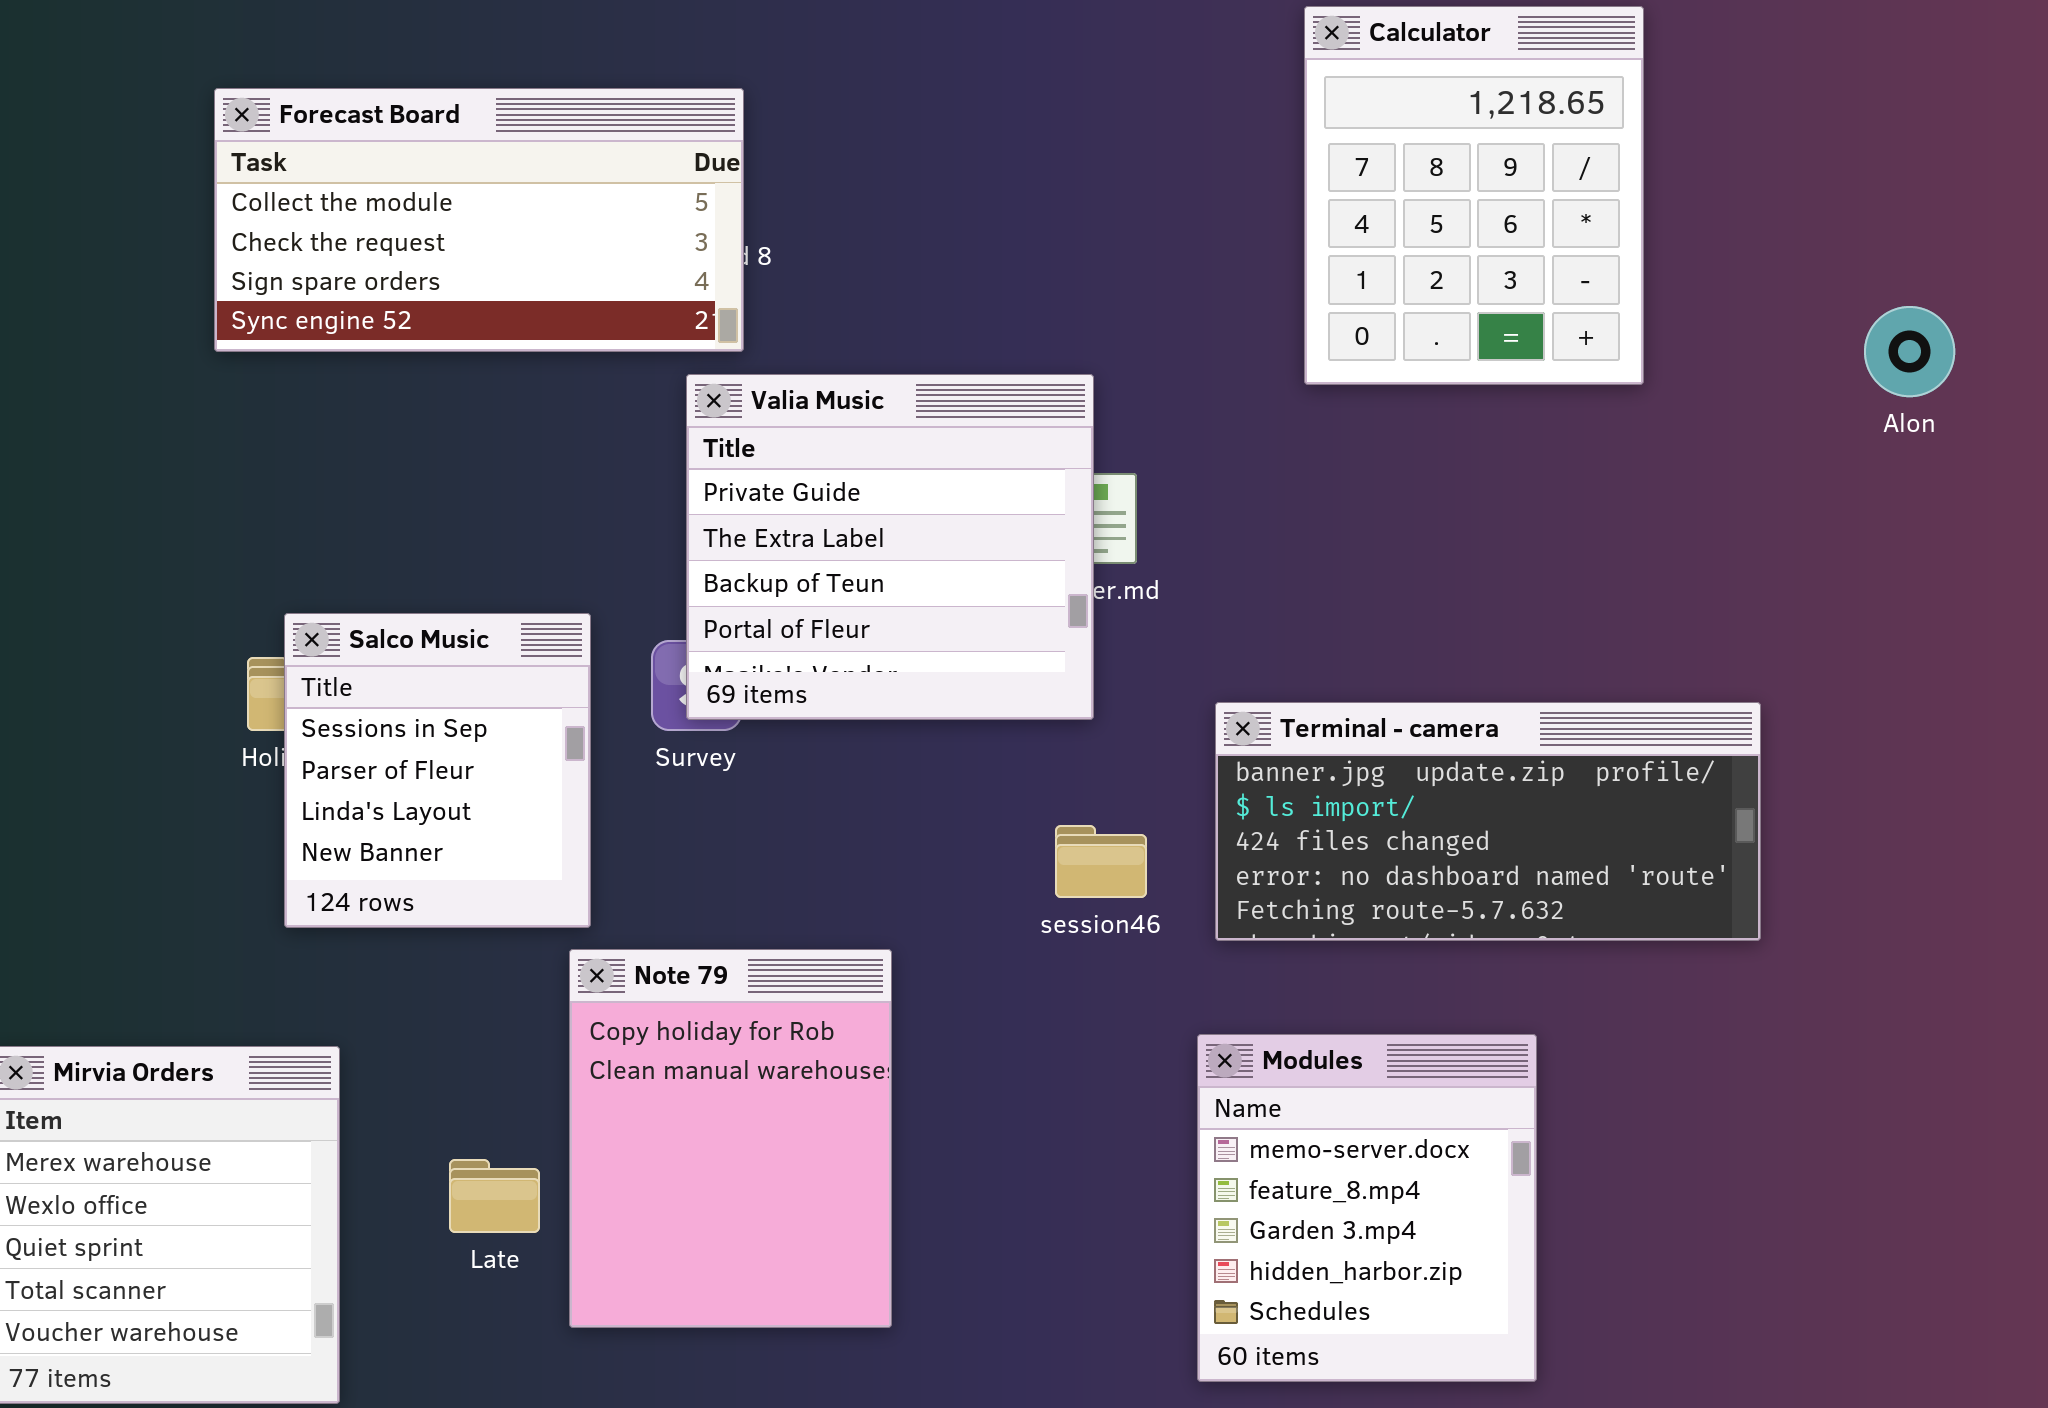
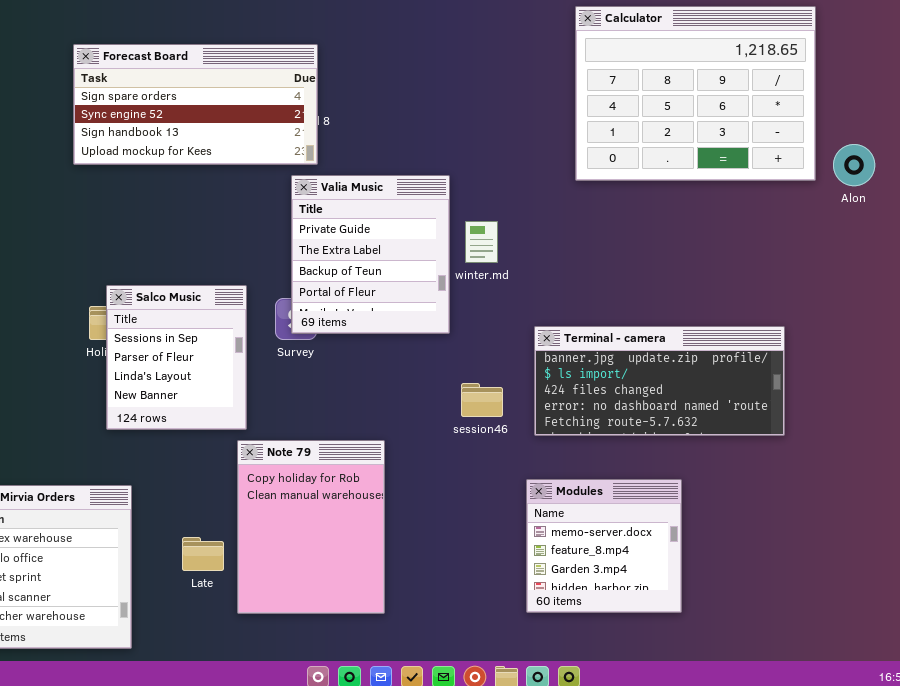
Calculator: [1304,6,1644,385] -> [575,6,816,181], resized
Forecast Board: [214,88,744,352] -> [73,44,318,165], scrolled down 2 rows
Valia Music: [686,374,1094,720] -> [291,175,450,334], resized
Modules: [1197,1034,1537,1382] -> [526,479,682,613], resized

